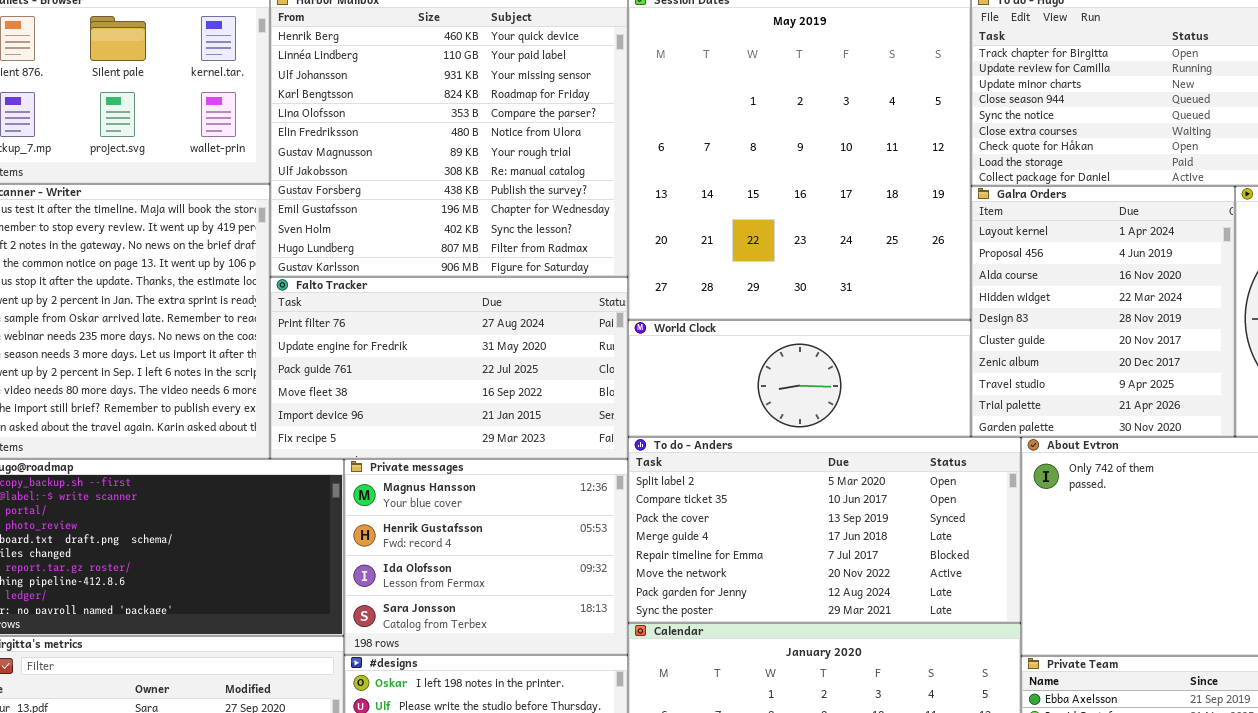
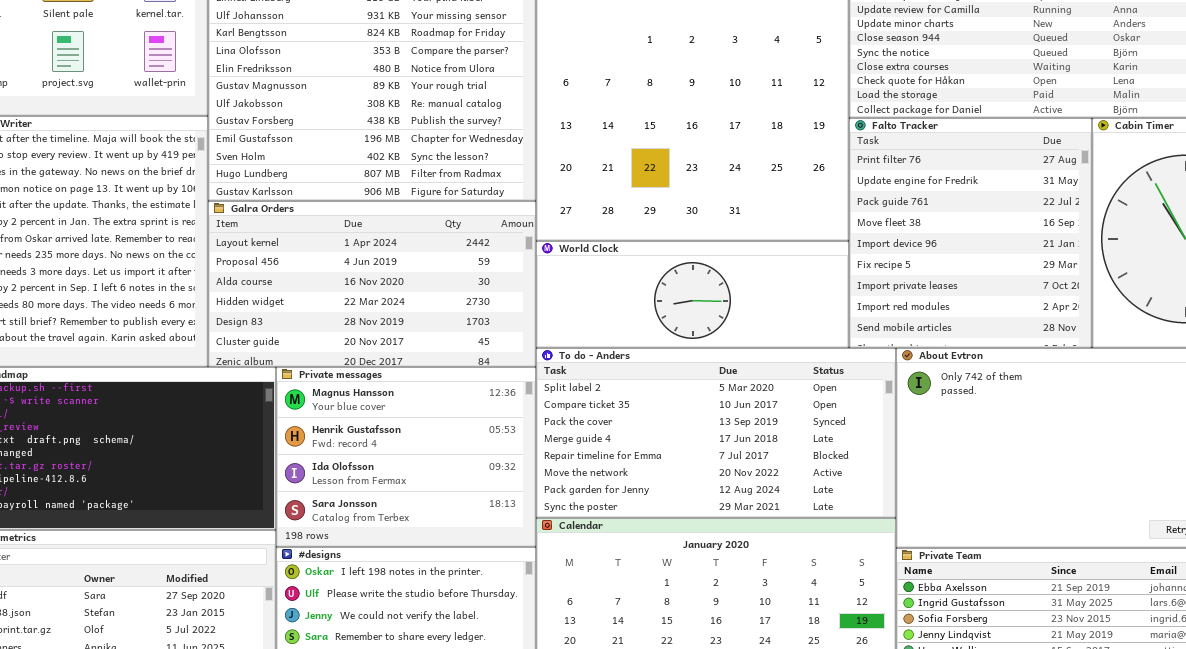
Galra Orders: [971,186,1235,437] -> [208,201,536,367], moved, resized
Falto Tracker: [270,277,628,459] -> [849,118,1092,348], moved, resized

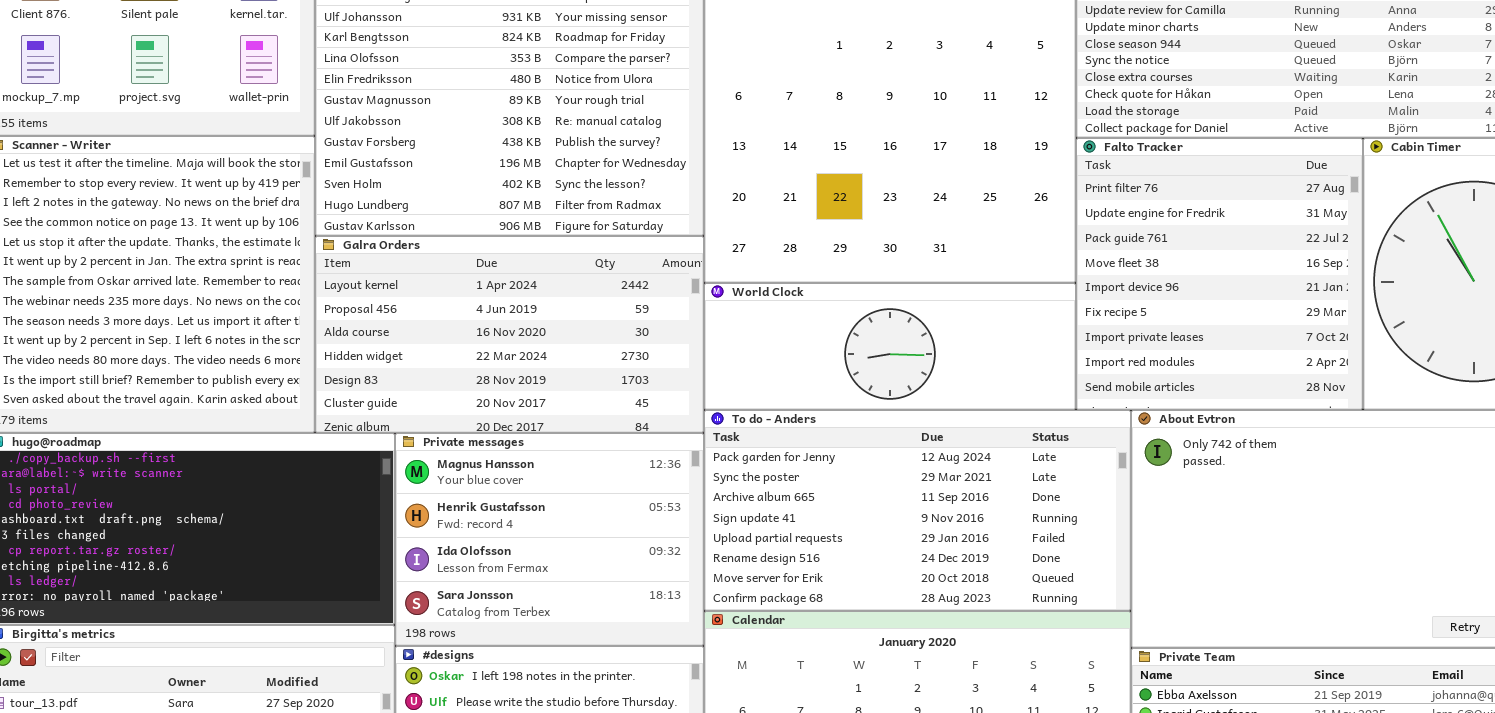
To do - Anders: [536,348,896,518] -> [704,410,1131,611], scrolled down 6 rows

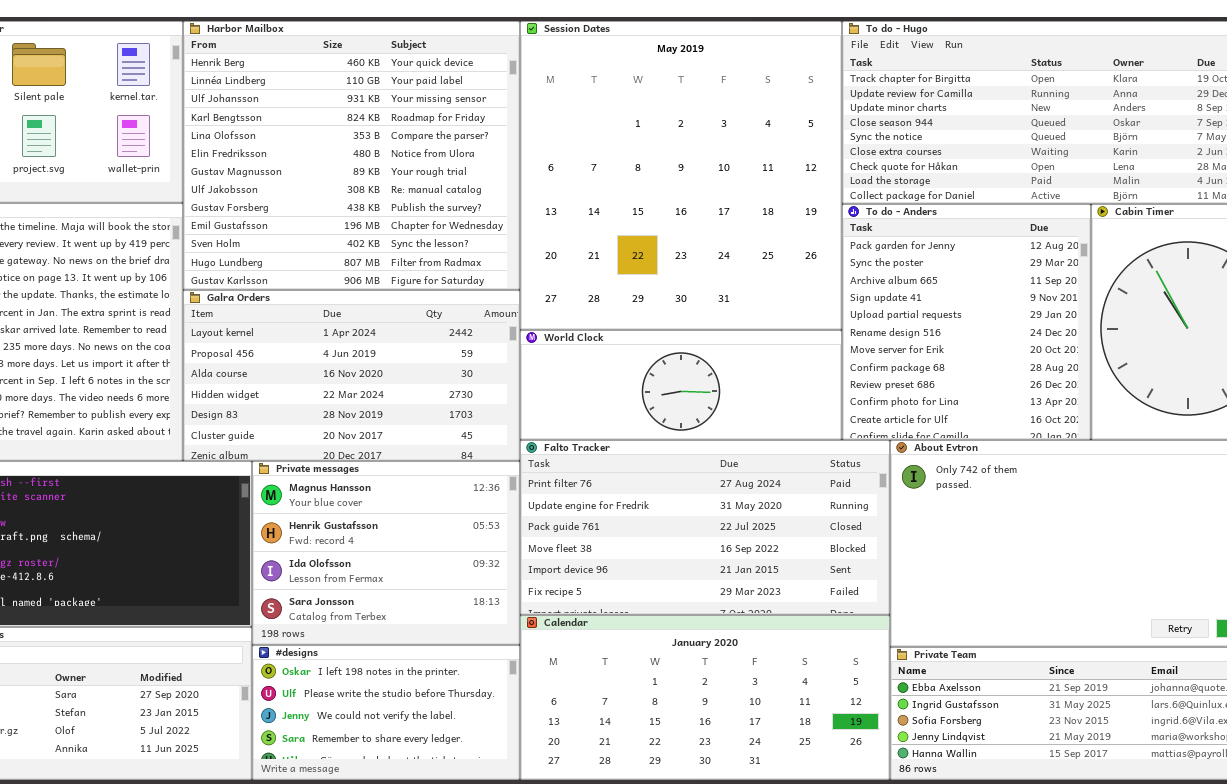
Falto Tracker: [1076,138,1363,410] -> [520,440,890,615], moved, resized
To do - Anders: [704,410,1131,611] -> [842,204,1091,440], moved, resized

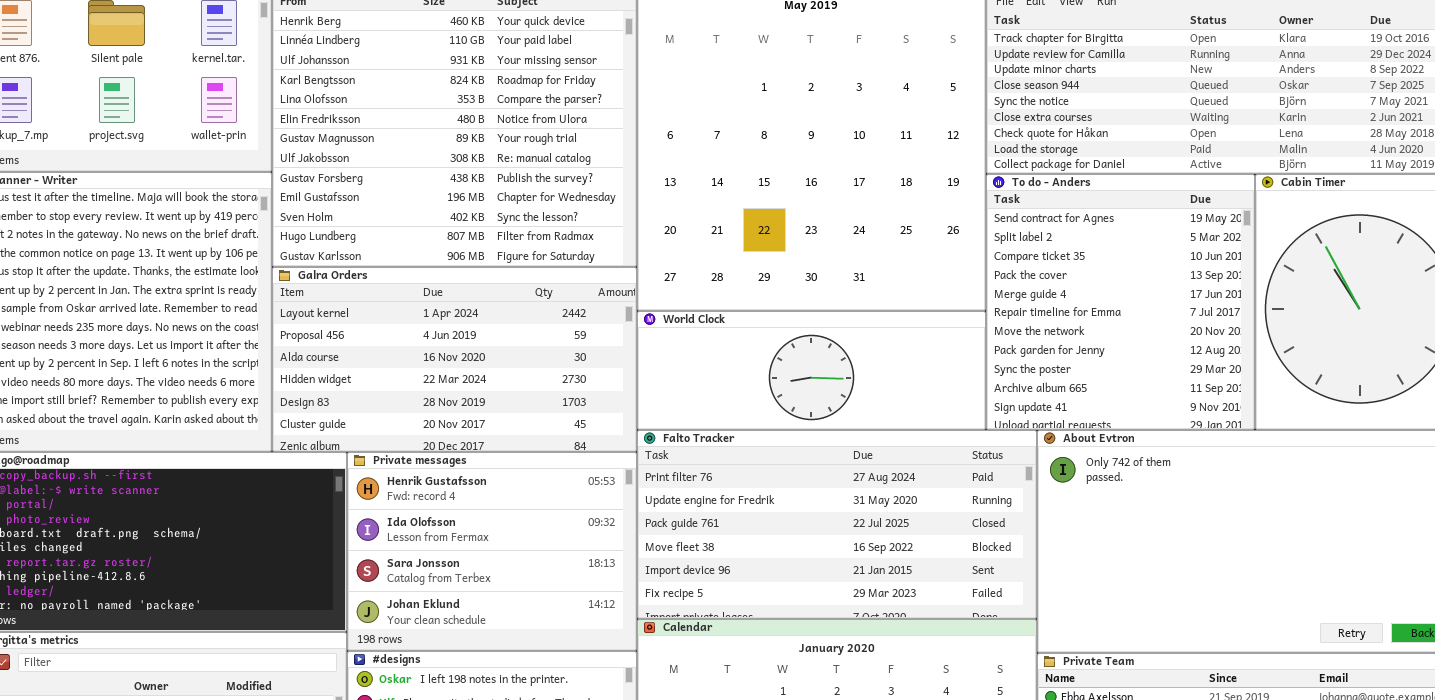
To do - Anders: [842,204,1091,440] -> [986,174,1255,430], scrolled up 7 rows
Private messages: [252,461,520,645] -> [347,452,637,651], scrolled down 1 row

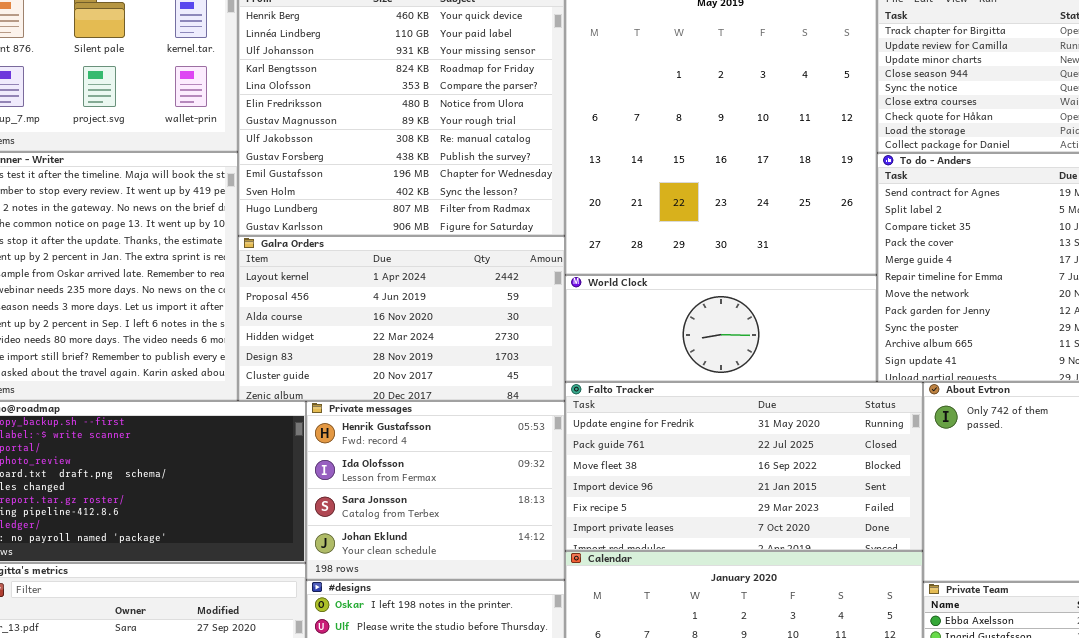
Falto Tracker: [637,430,1037,619] -> [565,382,923,551], scrolled down 1 row

